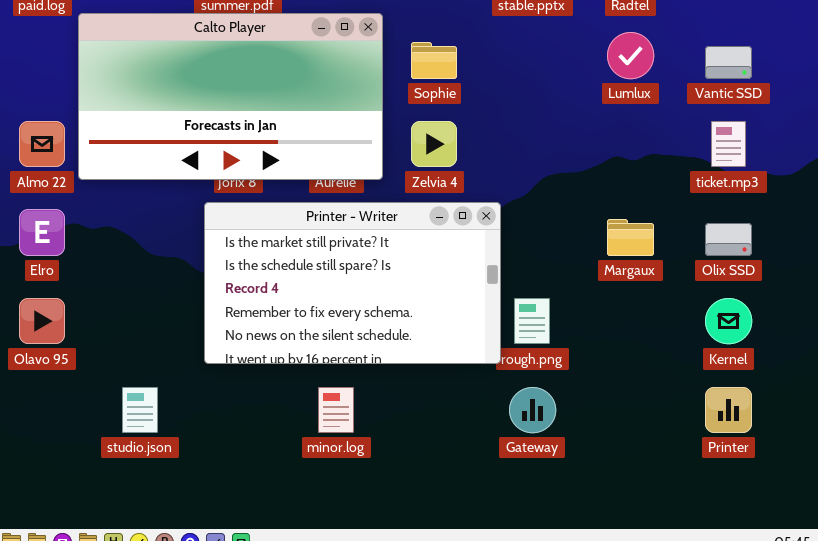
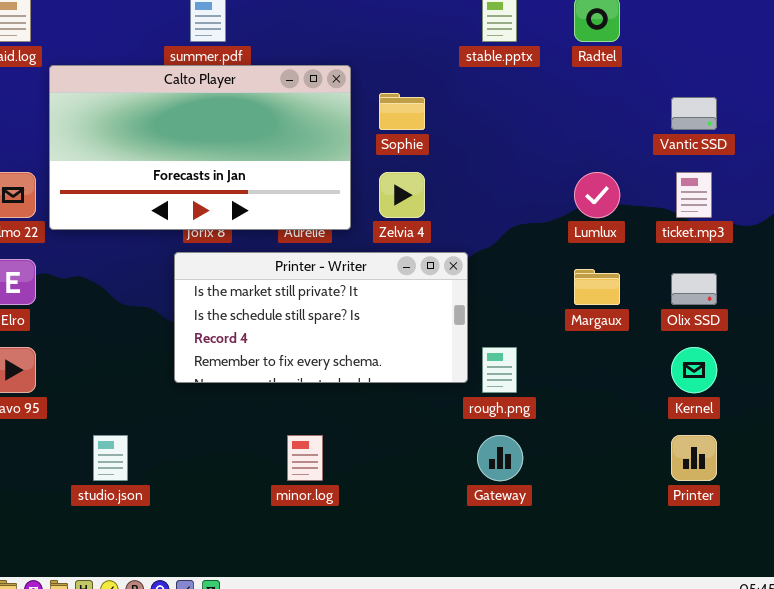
Lumlux: [607,32,654,79] -> [574,172,620,218], moved
Printer - Writer: [204,202,501,364] -> [174,252,468,383], resized

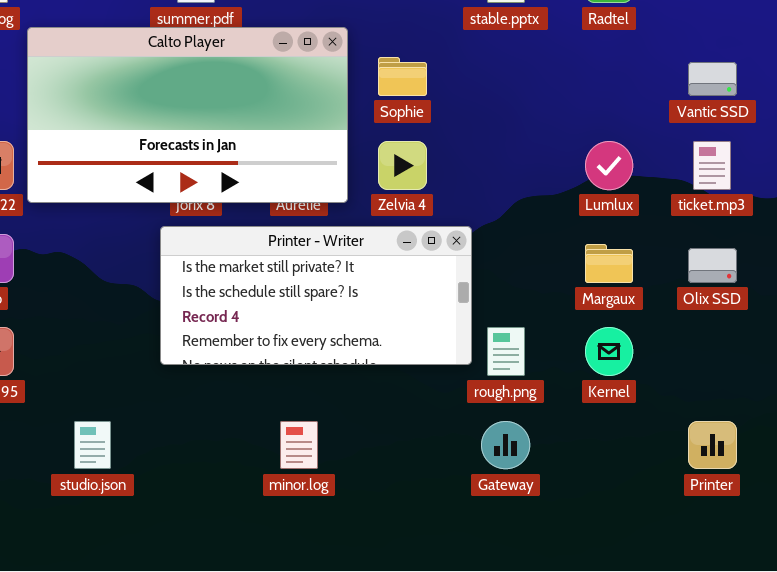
Kernel: [671,347,717,393] -> [585,327,633,376], moved

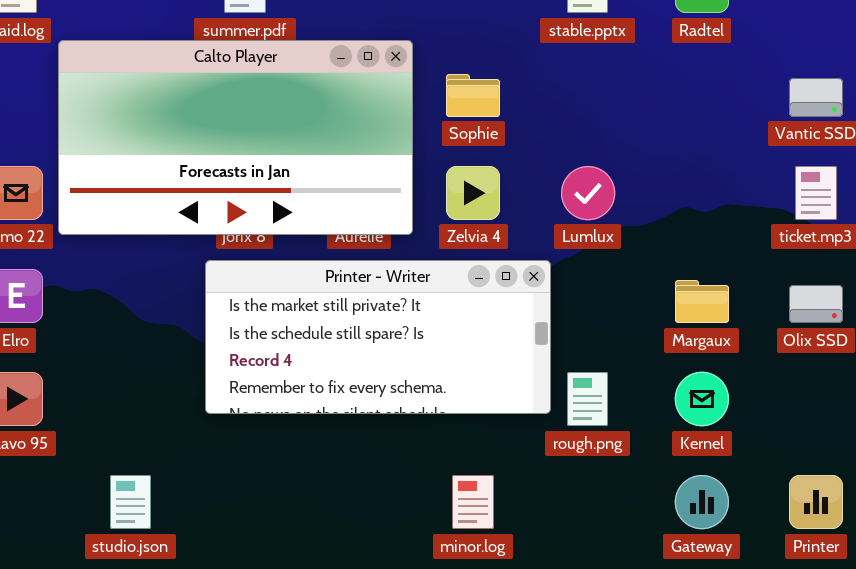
Lumlux: [585,141,633,190] -> [561,166,615,220], moved
minor.log: [280,421,318,469] -> [452,475,494,529], moved
Gateway: [481,421,530,469] -> [675,475,729,529], moved

